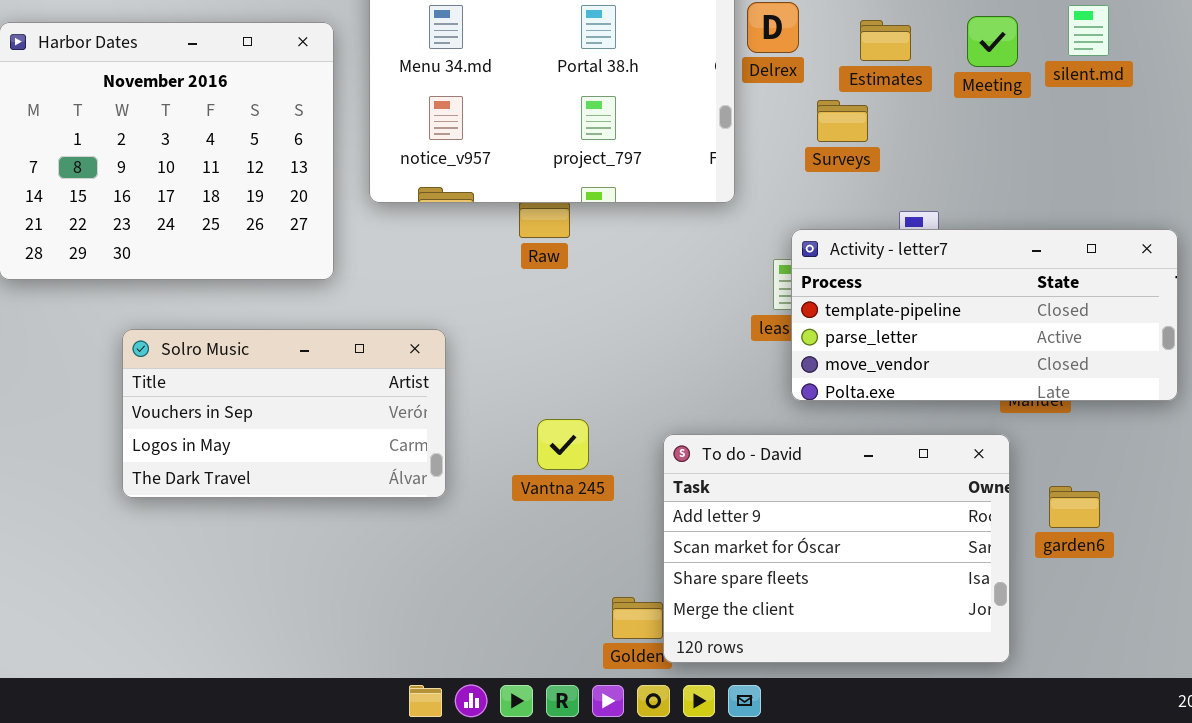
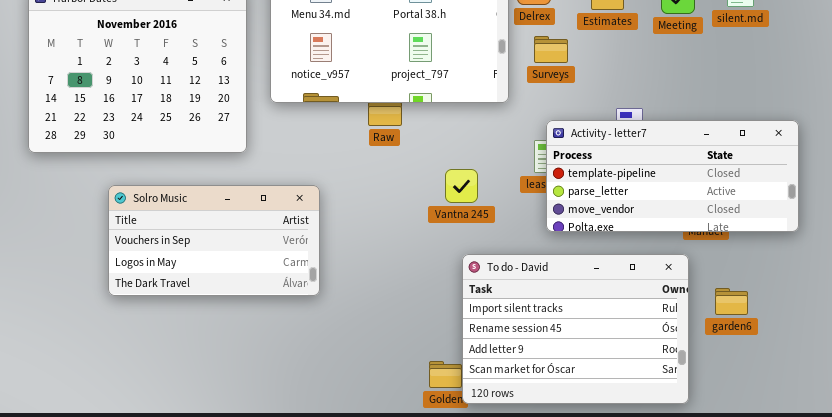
Surveys: [817,100,868,142] -> [534,36,568,63], moved
Vantna 245: [537,419,589,470] -> [445,169,478,203], moved
To do - David: [663,434,1010,663] -> [462,254,689,404], scrolled up 2 rows

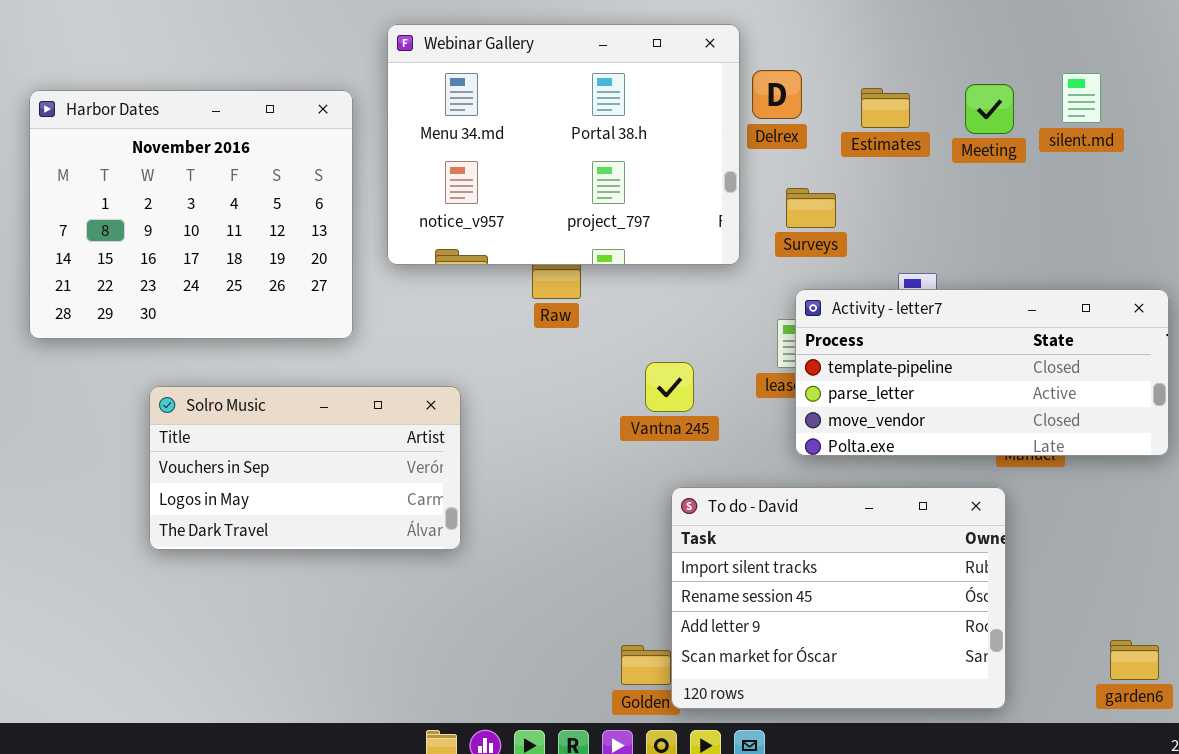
Surveys: [534,36,568,63] -> [786,188,836,228], moved
garden6: [715,288,748,315] -> [1110,640,1159,680], moved

